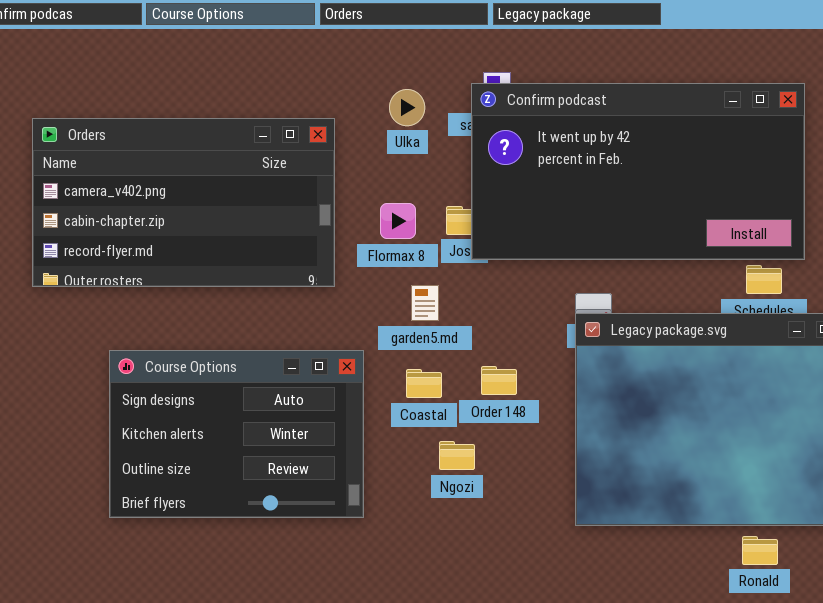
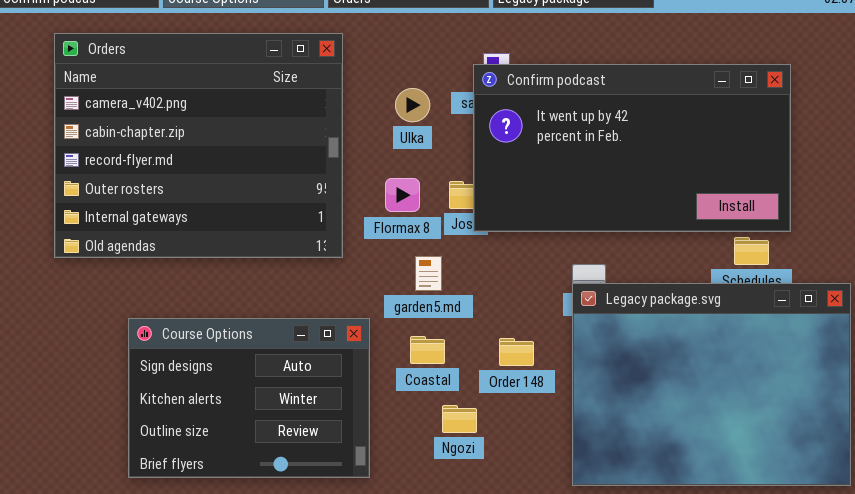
Ulka: [389,89,425,126] -> [395,88,430,122], moved
Orders: [32,118,335,287] -> [54,33,343,258], resized
Order 148: [481,366,517,395] -> [499,338,534,366], moved

